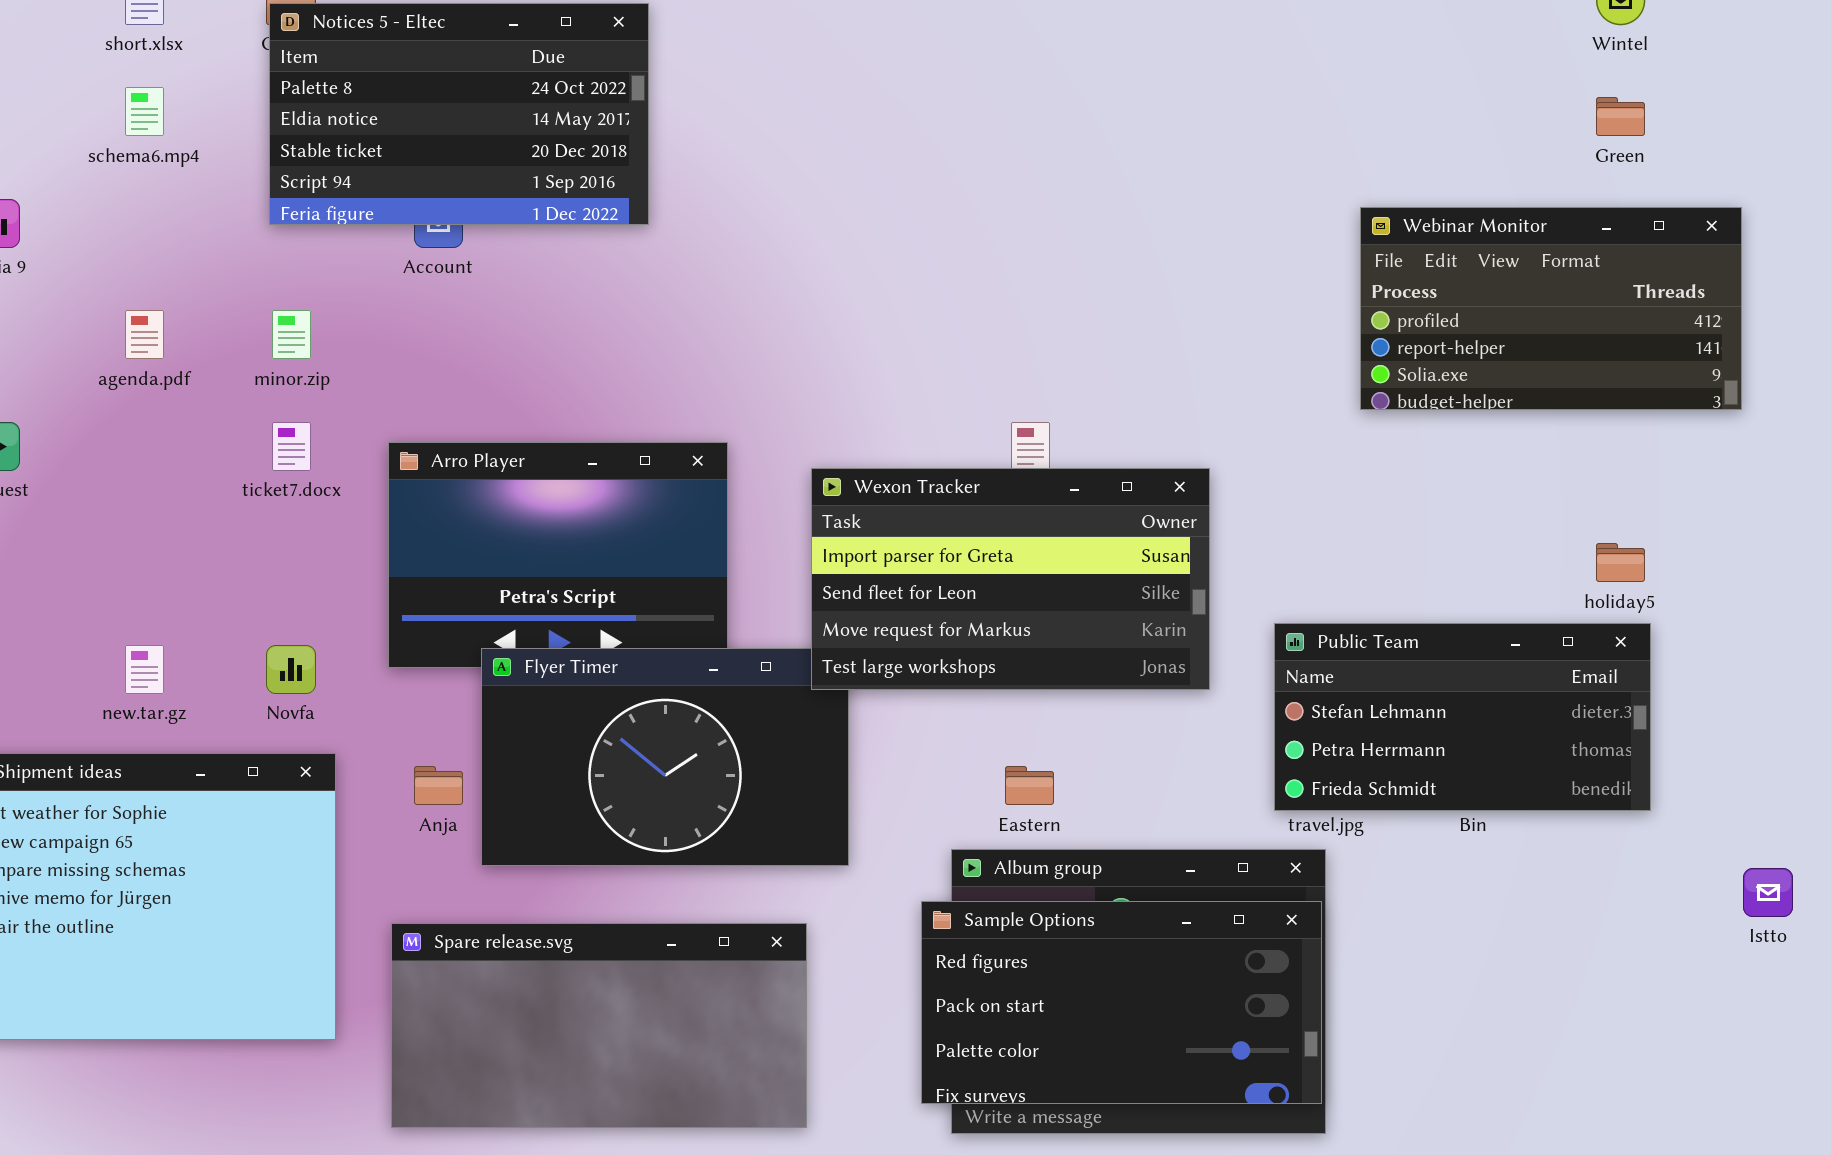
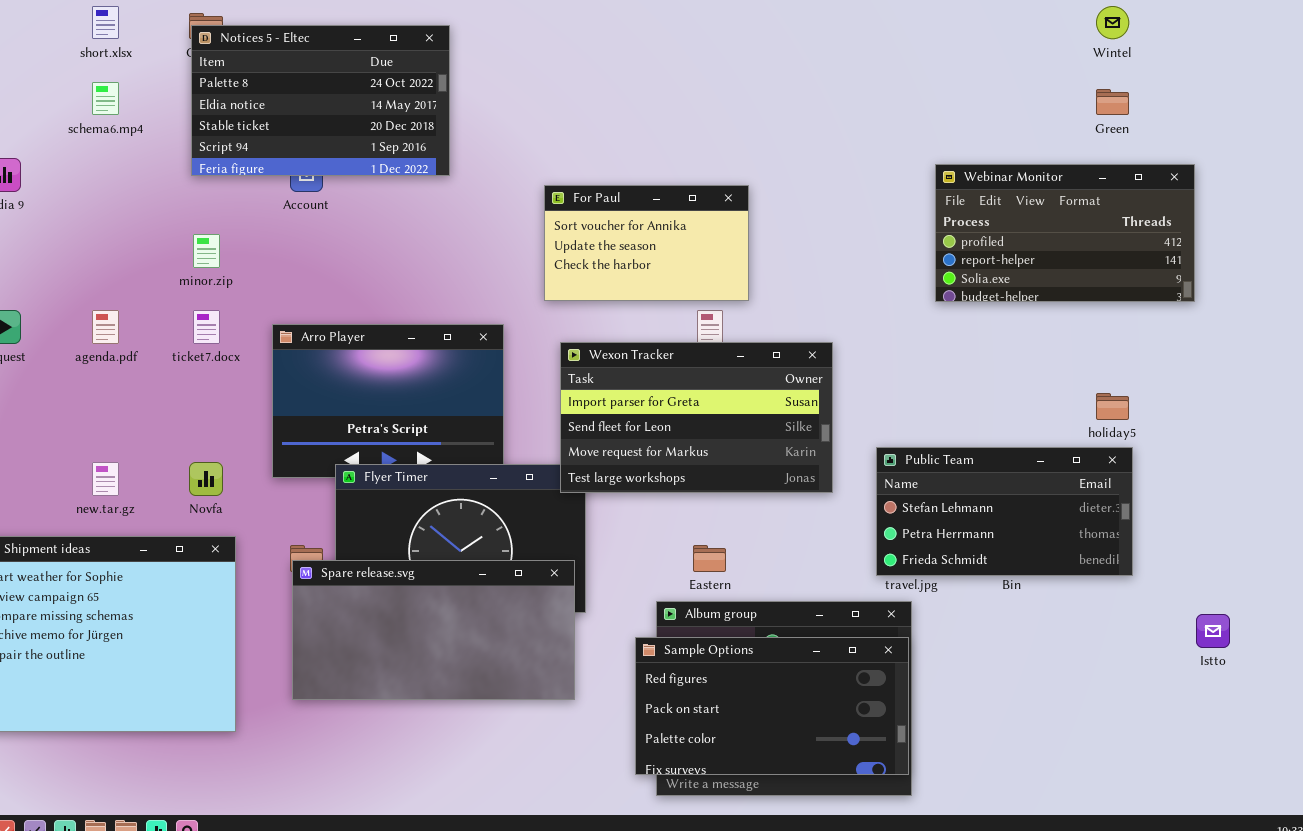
For Paul: none -> [544,185,749,301], opened
agenda.pdf: [125,310,164,359] -> [92,310,119,344], moved
Spare release.svg: [391,923,807,1128] -> [292,560,575,700], moved

